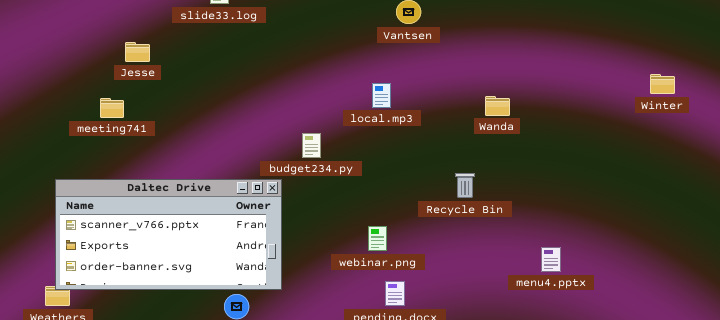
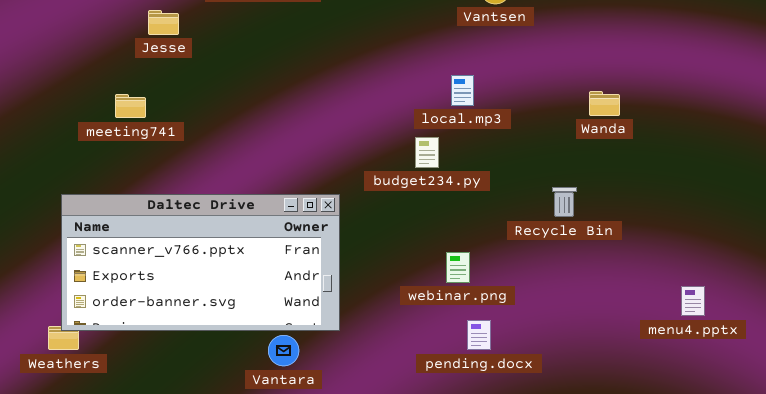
Jesse: [125,42,150,62] -> [148,10,179,35], moved
budget234.py: [302,133,321,158] -> [415,137,439,168], moved
menu4.pptx: [541,247,561,272] -> [681,286,705,316], moved

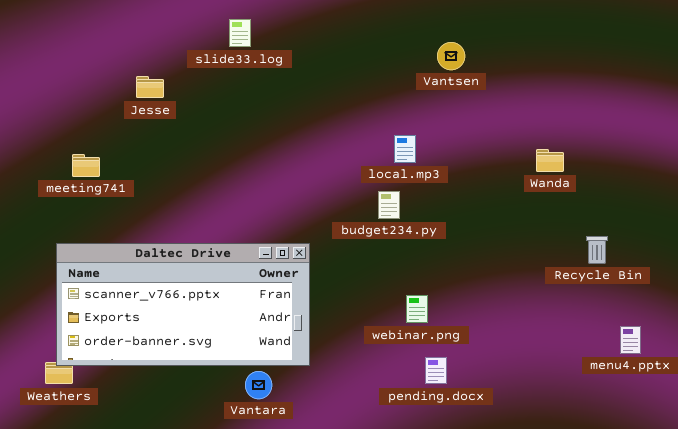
local.mp3: [451,75,474,106] -> [394,135,416,163], moved
meeting741: [115,94,146,118] -> [72,154,100,177], moved
Recycle Bin: [552,187,577,217] -> [586,236,608,264], moved

